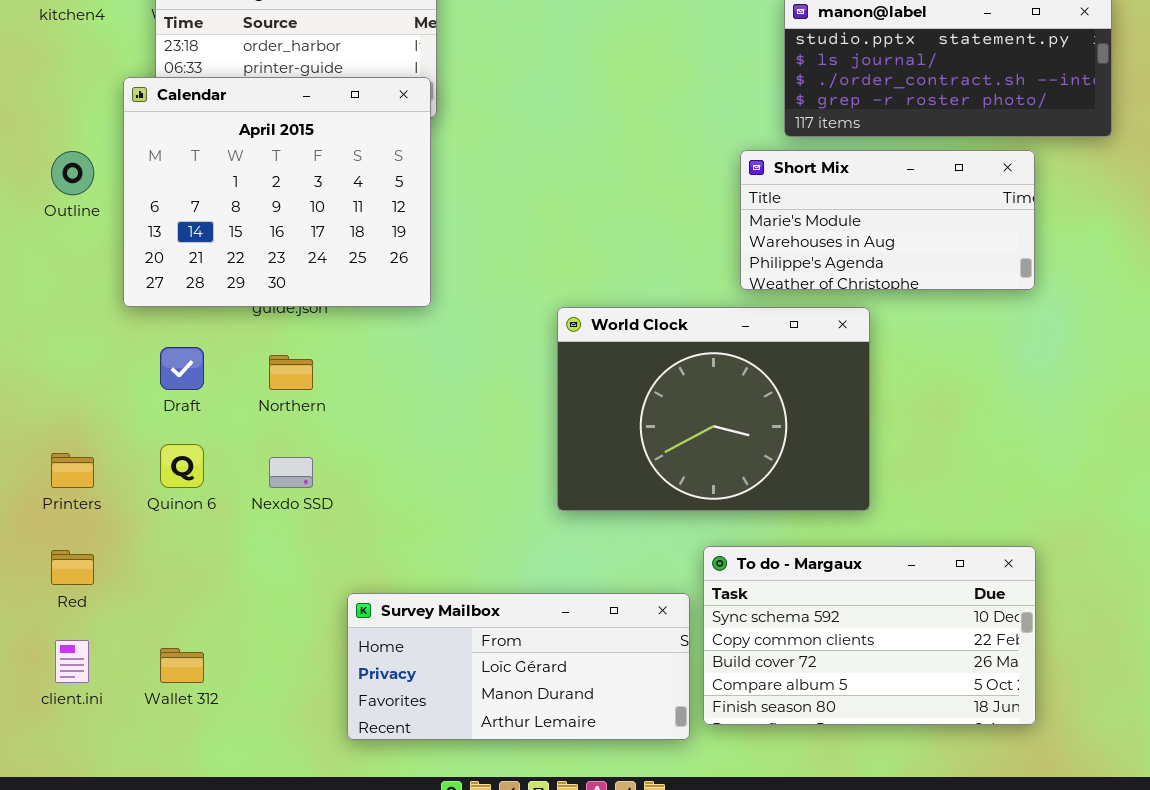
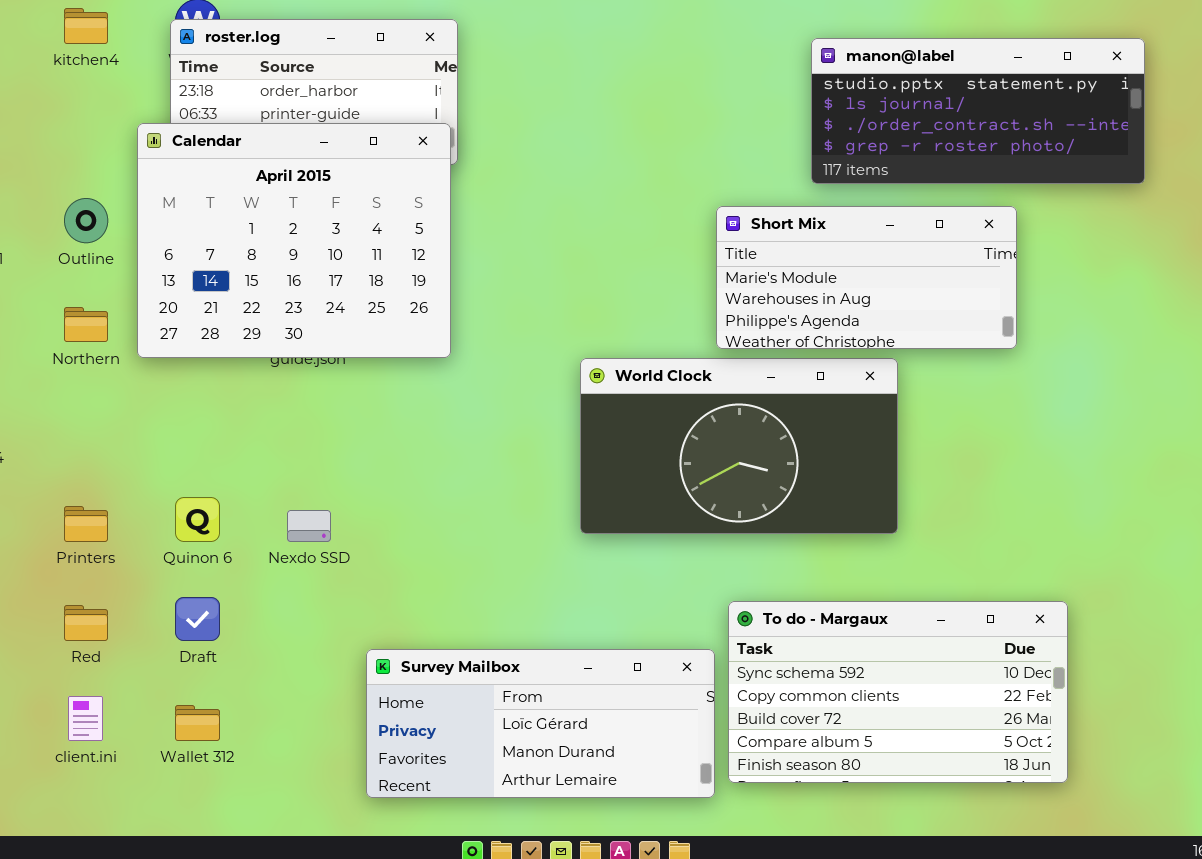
Short Mix: [740,150,1035,290] -> [716,206,1017,349], moved
World Clock: [557,307,870,511] -> [580,358,898,534], resized
Draft: [160,347,204,390] -> [175,597,220,641], moved
Northern: [269,355,313,390] -> [64,307,108,342], moved

